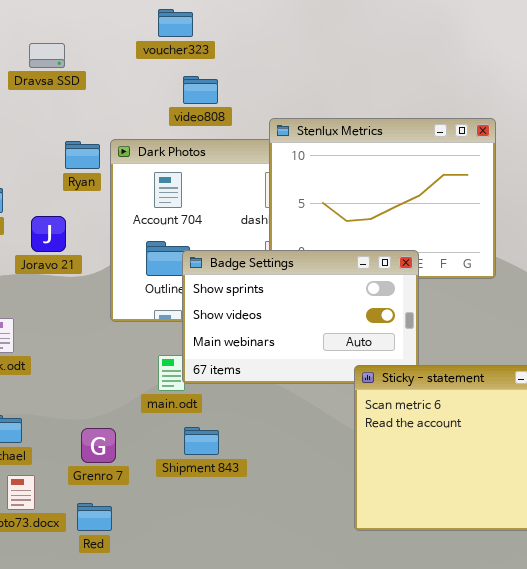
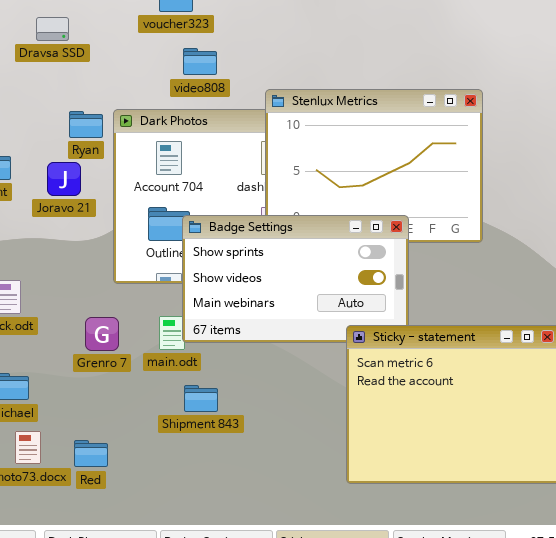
Joravo 21: [31,216,66,252] -> [47,162,81,196], moved
Grenro 7: [81,428,116,463] -> [85,317,119,351], moved
Red: [77,503,112,531] -> [74,440,108,467], moved

